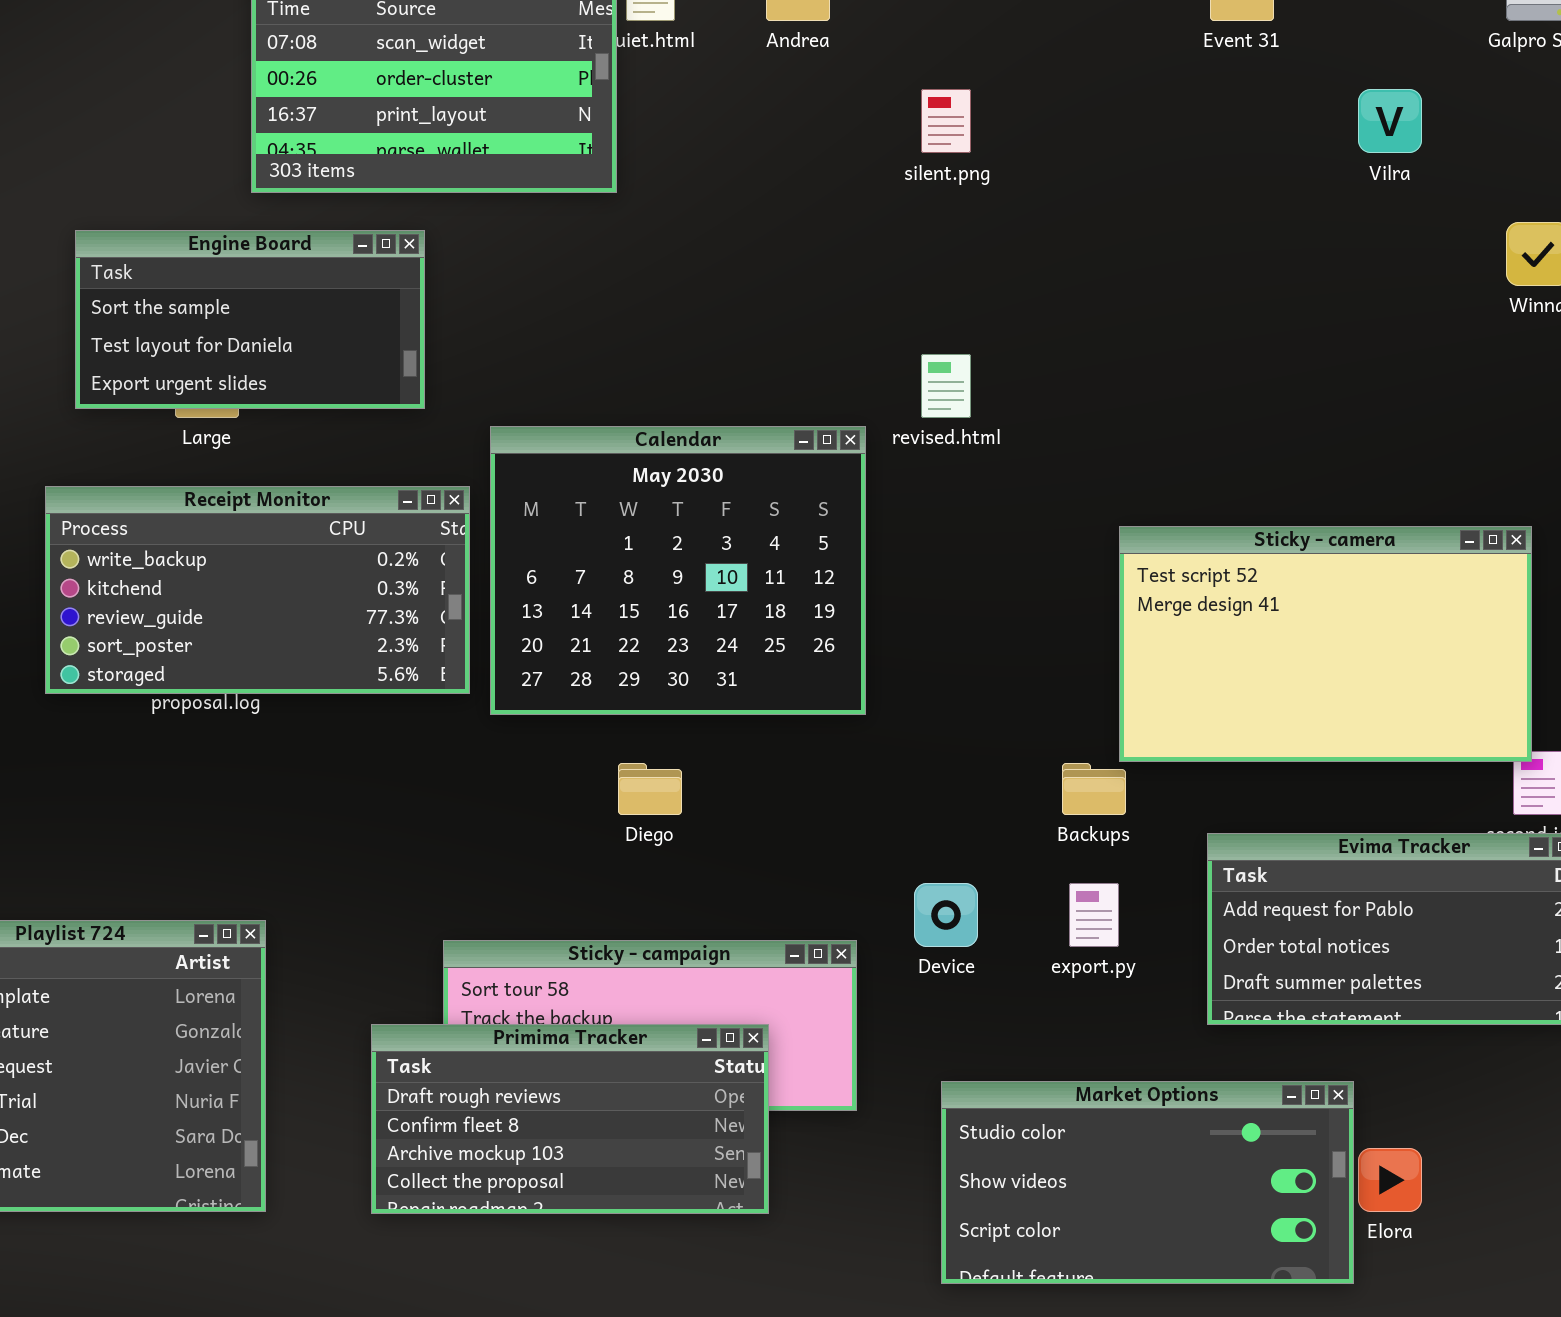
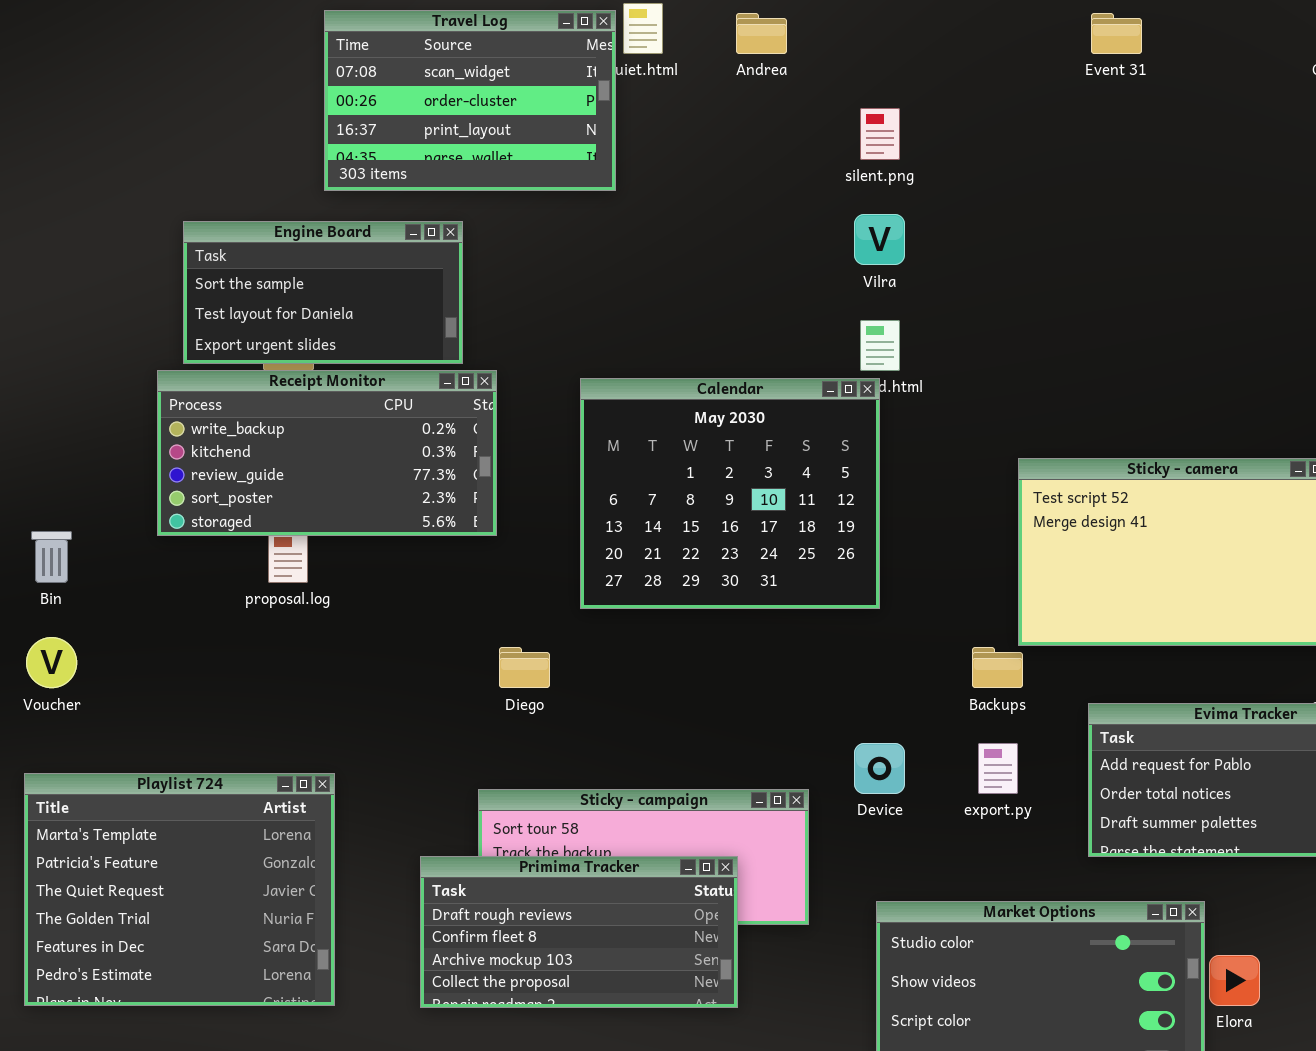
Vilra: [1358,89,1422,153] -> [854,214,905,265], moved
Calendar: [490,426,866,715] -> [580,378,880,609], moved
Receipt Monitor: [45,486,470,694] -> [157,370,497,536], moved
Diego: [618,763,682,815] -> [499,647,550,688], moved

